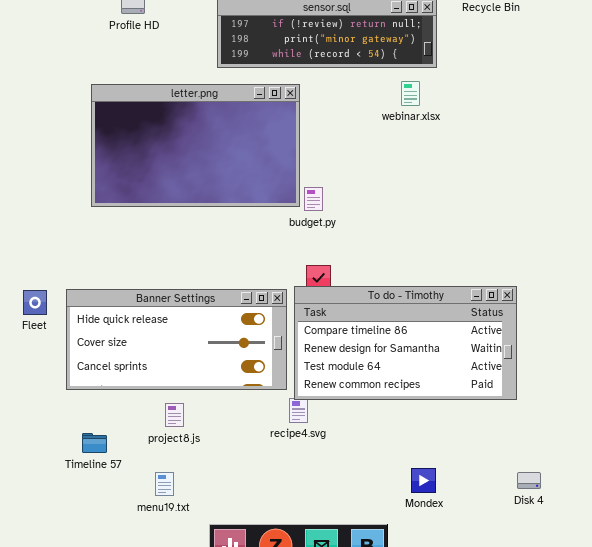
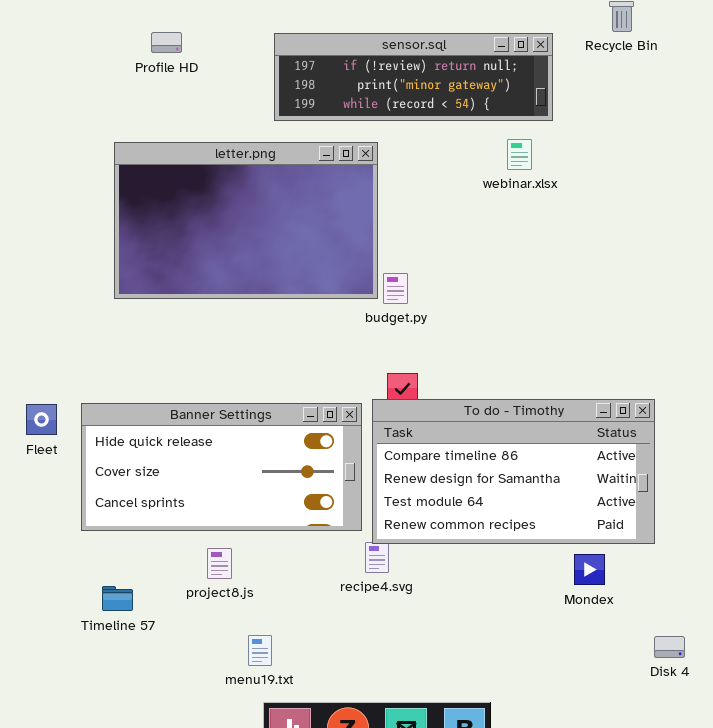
Mondex: [411,468,436,493] -> [574,554,605,585], moved
menu19.txt: [155,472,174,496] -> [248,635,272,666], moved

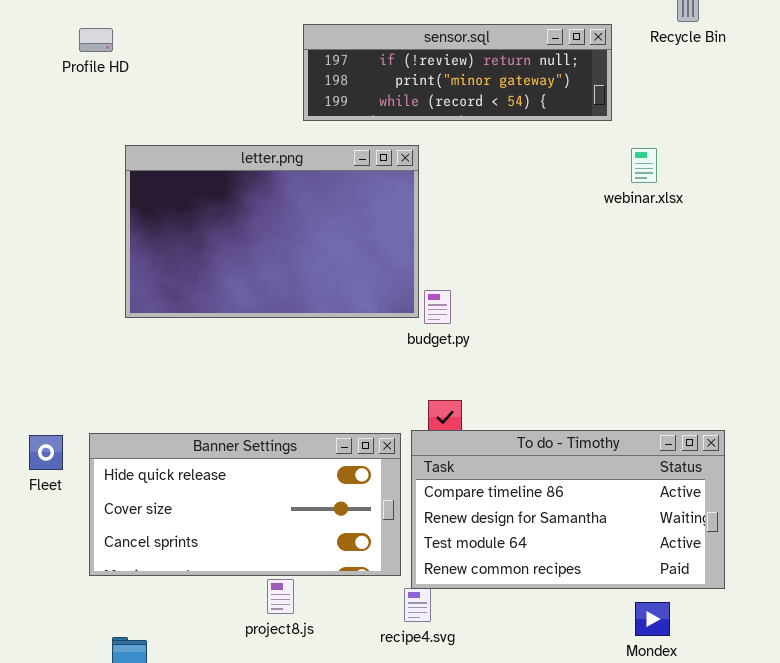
Profile HD: [151,32,182,53] -> [79,28,113,52], moved
webinar.xlsx: [507,139,532,170] -> [631,148,657,183], moved
project8.js: [207,548,232,579] -> [267,579,294,614], moved

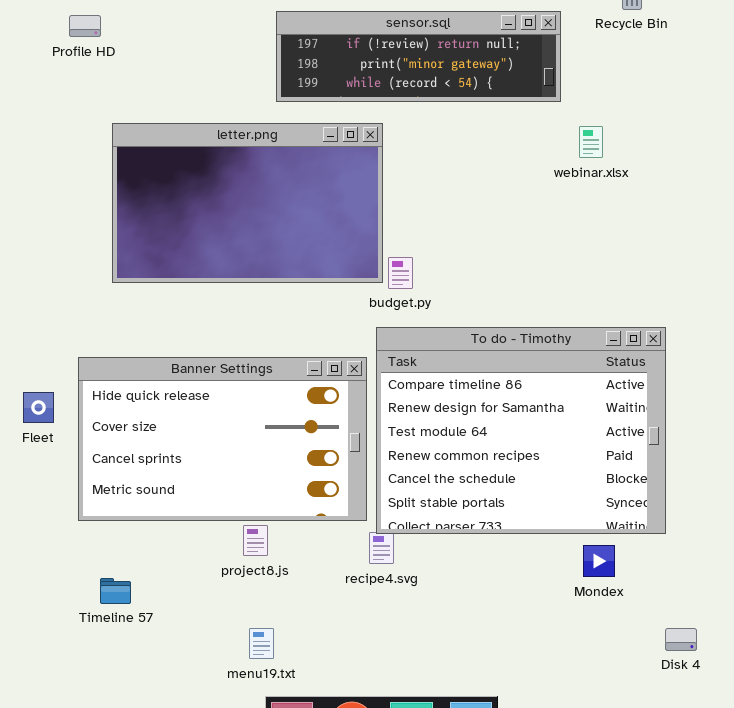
To do - Timothy: [411,430,725,589] -> [376,327,666,534], resized
Banner Settings: [89,433,401,576] -> [78,357,367,521], resized

